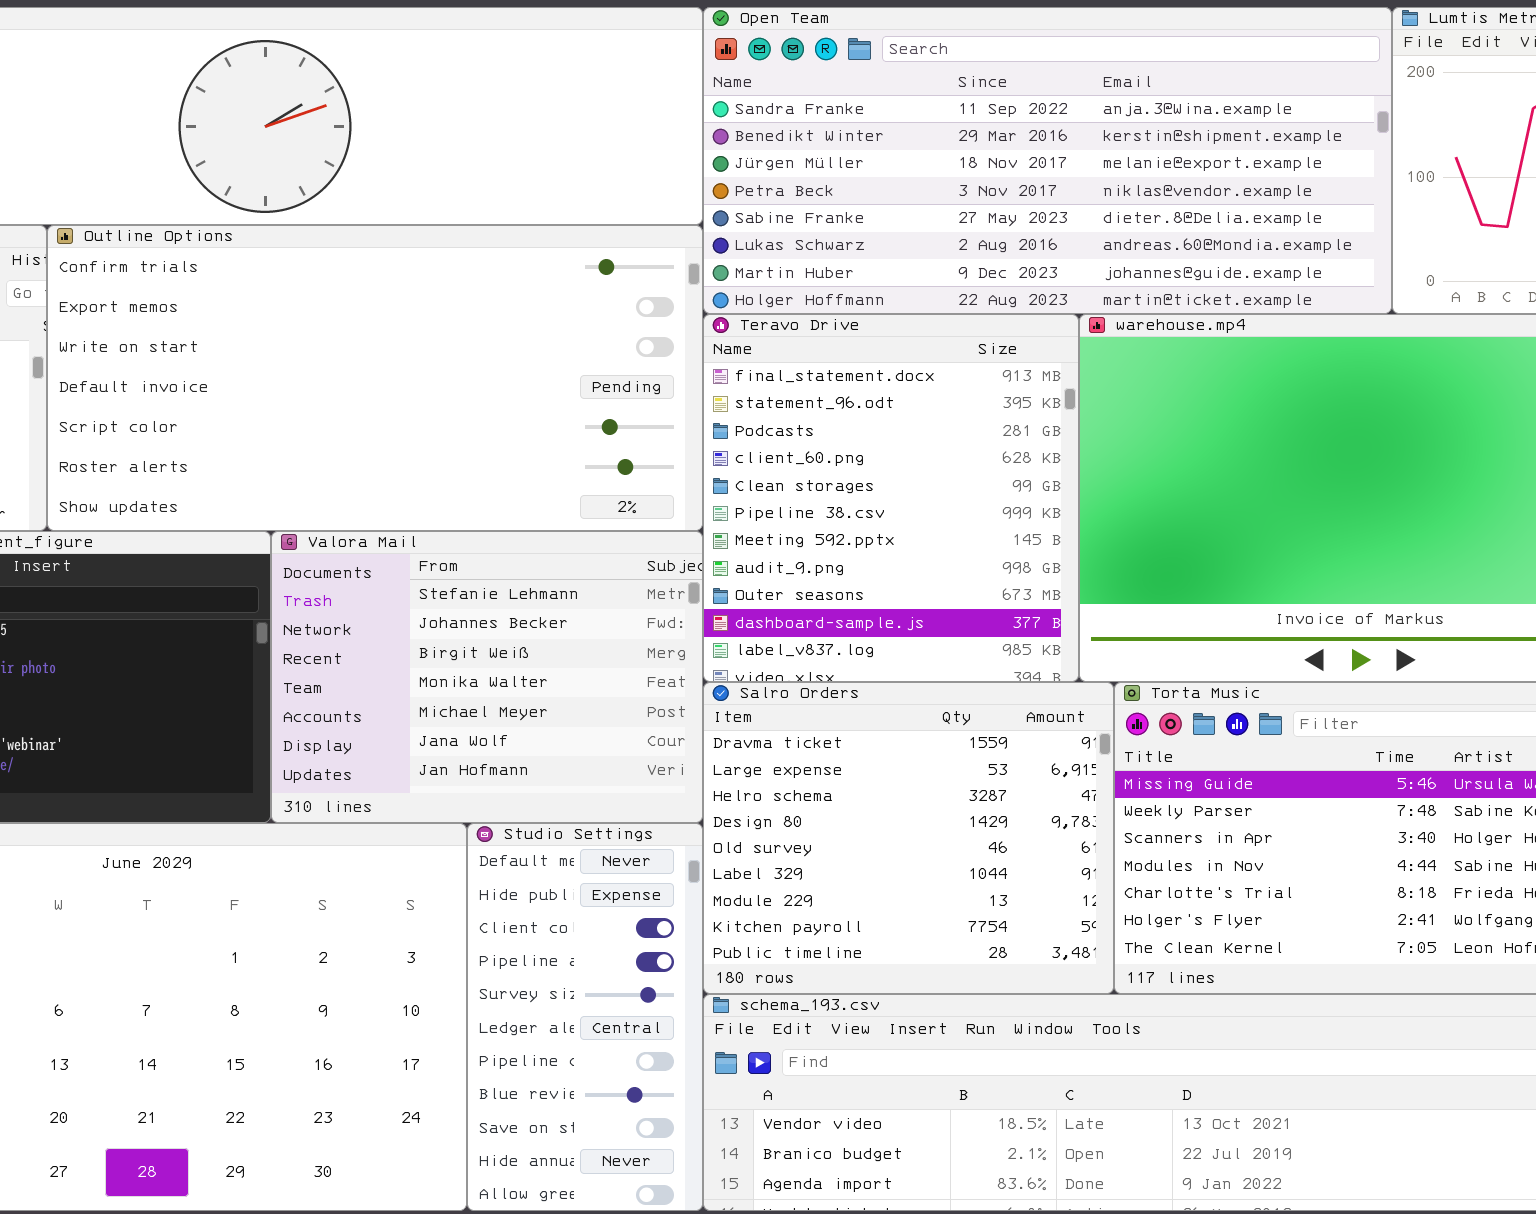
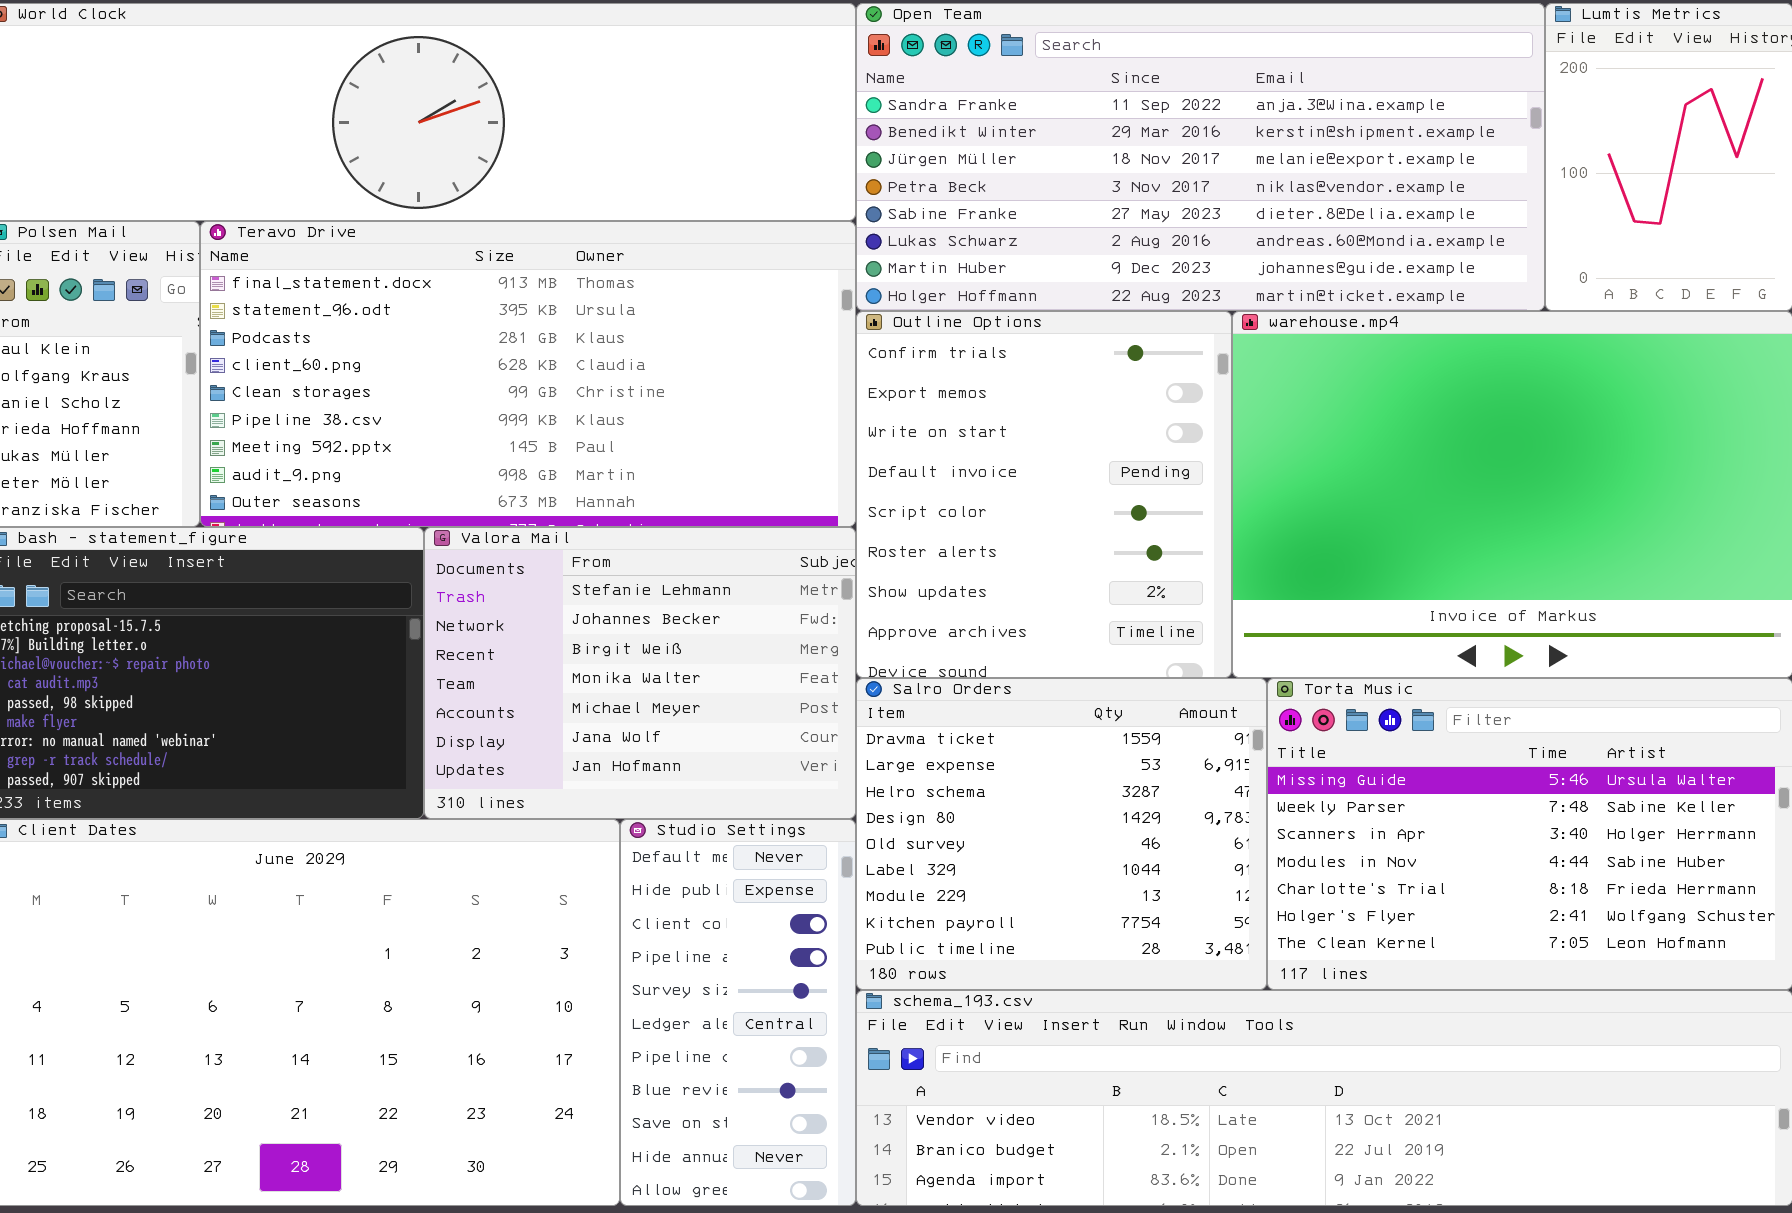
Outline Options: [47,225,703,531] -> [856,311,1232,678], moved, resized
Teravo Drive: [703,314,1079,682] -> [200,221,856,527], moved, resized

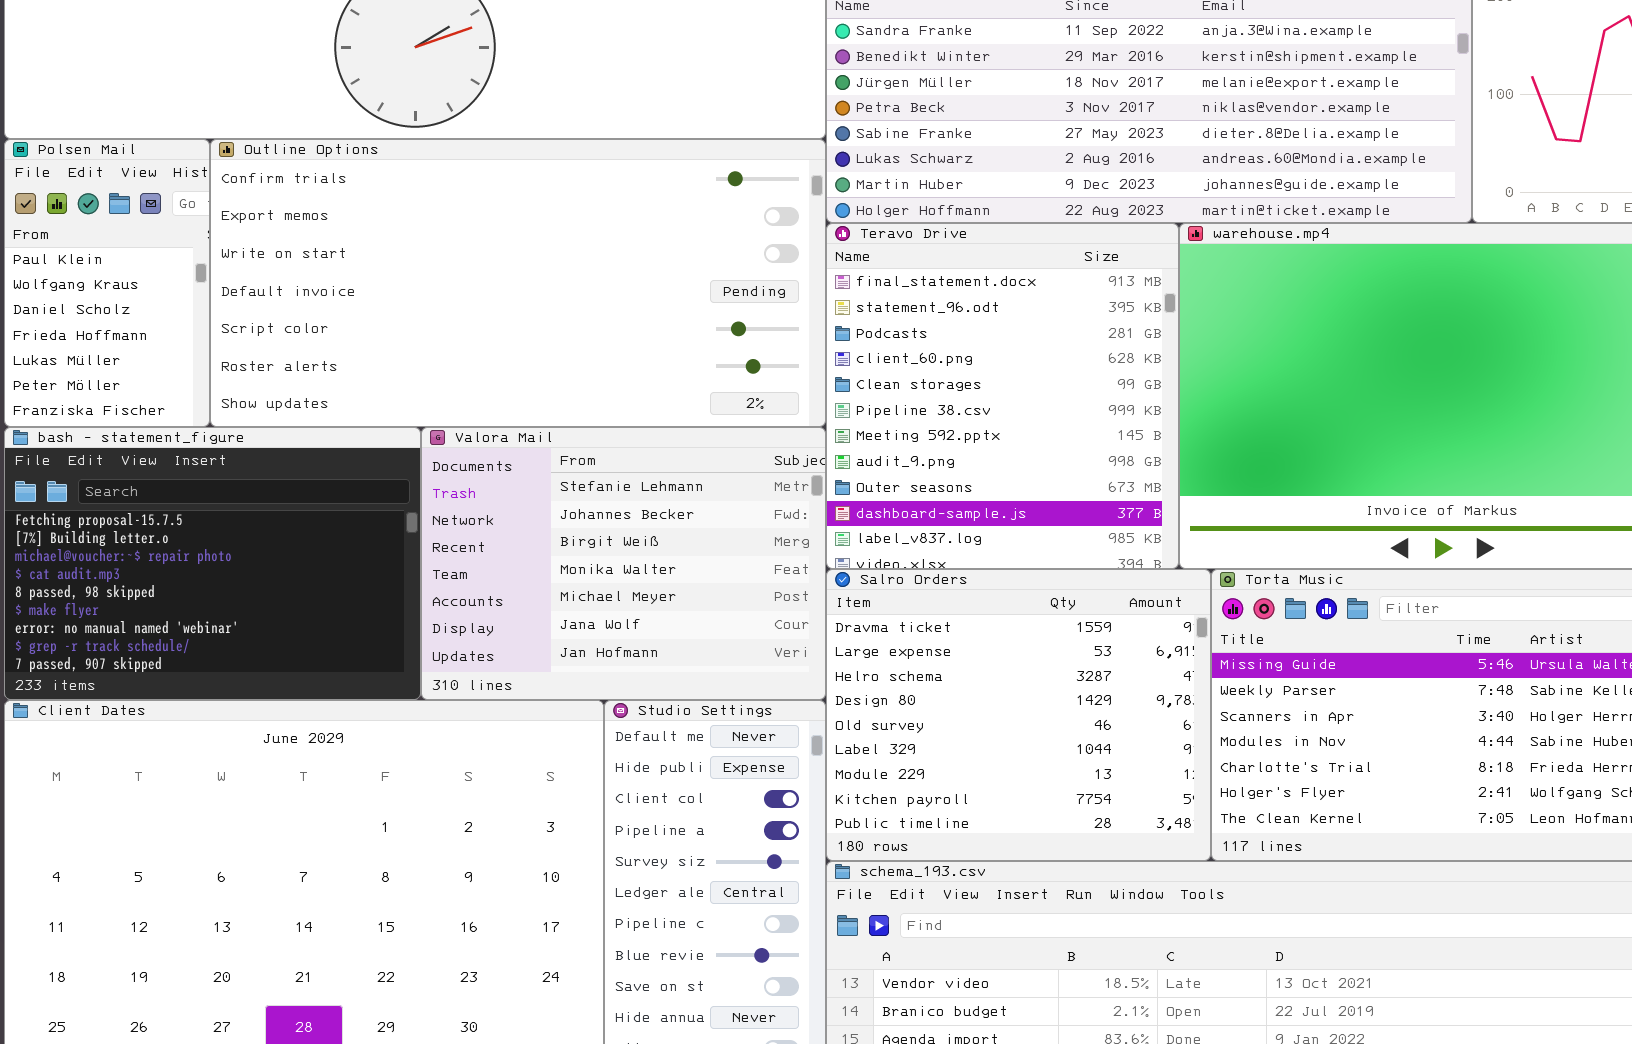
Teravo Drive: [200,221,856,527] -> [826,223,1179,569], moved, resized
Outline Options: [856,311,1232,678] -> [210,139,826,427], moved, resized

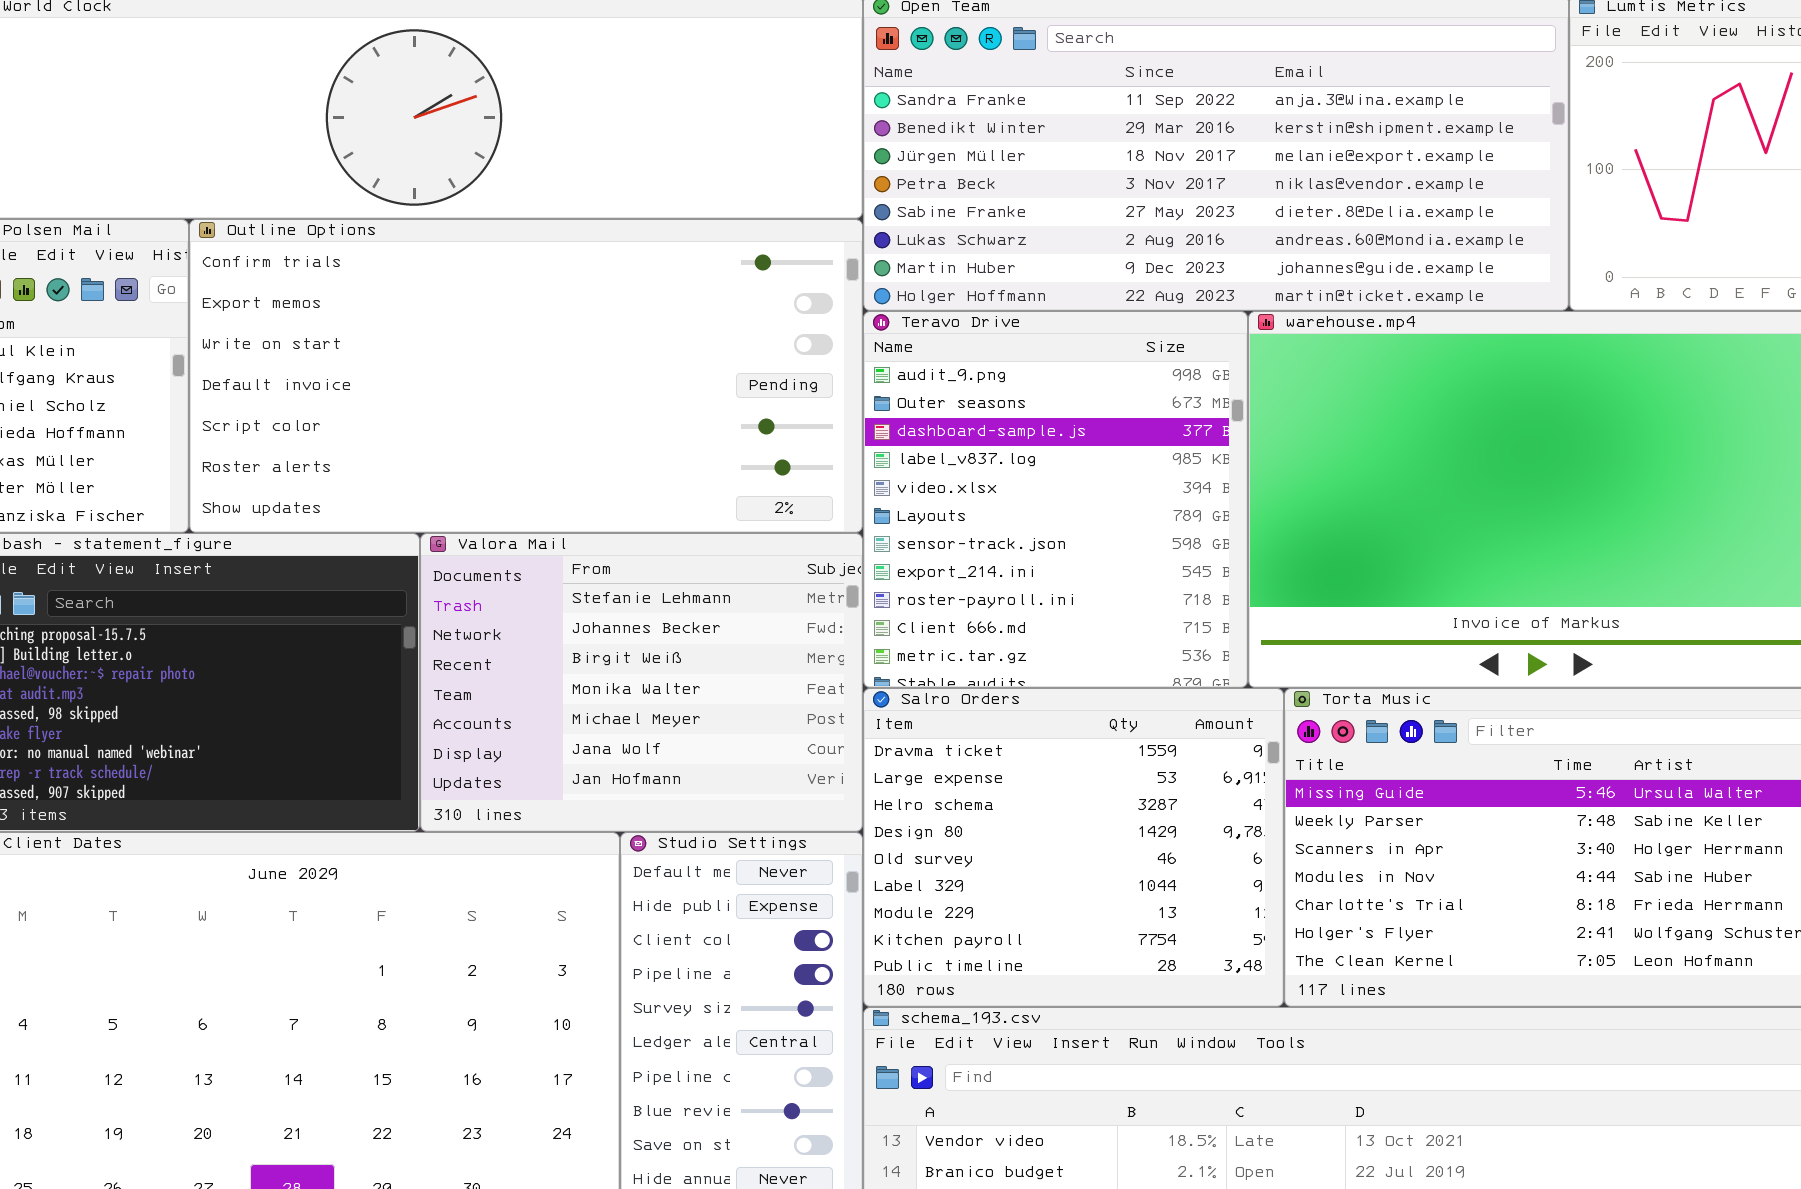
Teravo Drive: [826,223,1179,569] -> [863,311,1248,688], scrolled down 7 rows

